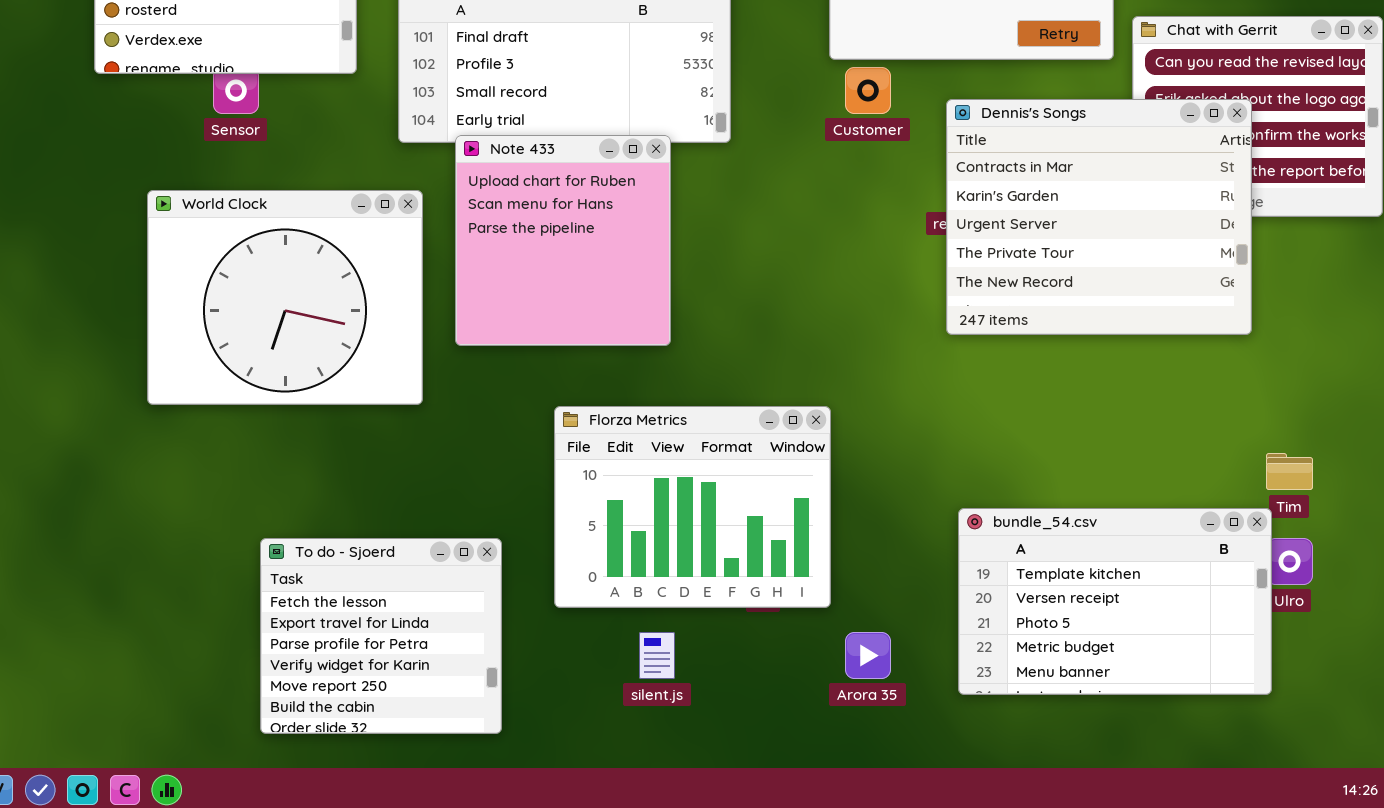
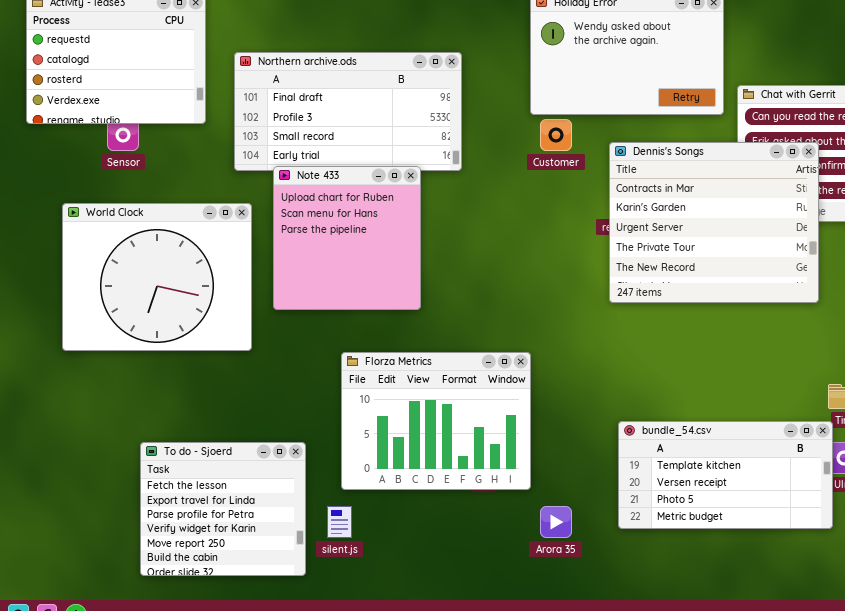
bundle_54.csv: [958,508,1272,695] -> [618,421,833,529], resized
silent.js: [639,632,675,679] -> [327,506,352,538], moved

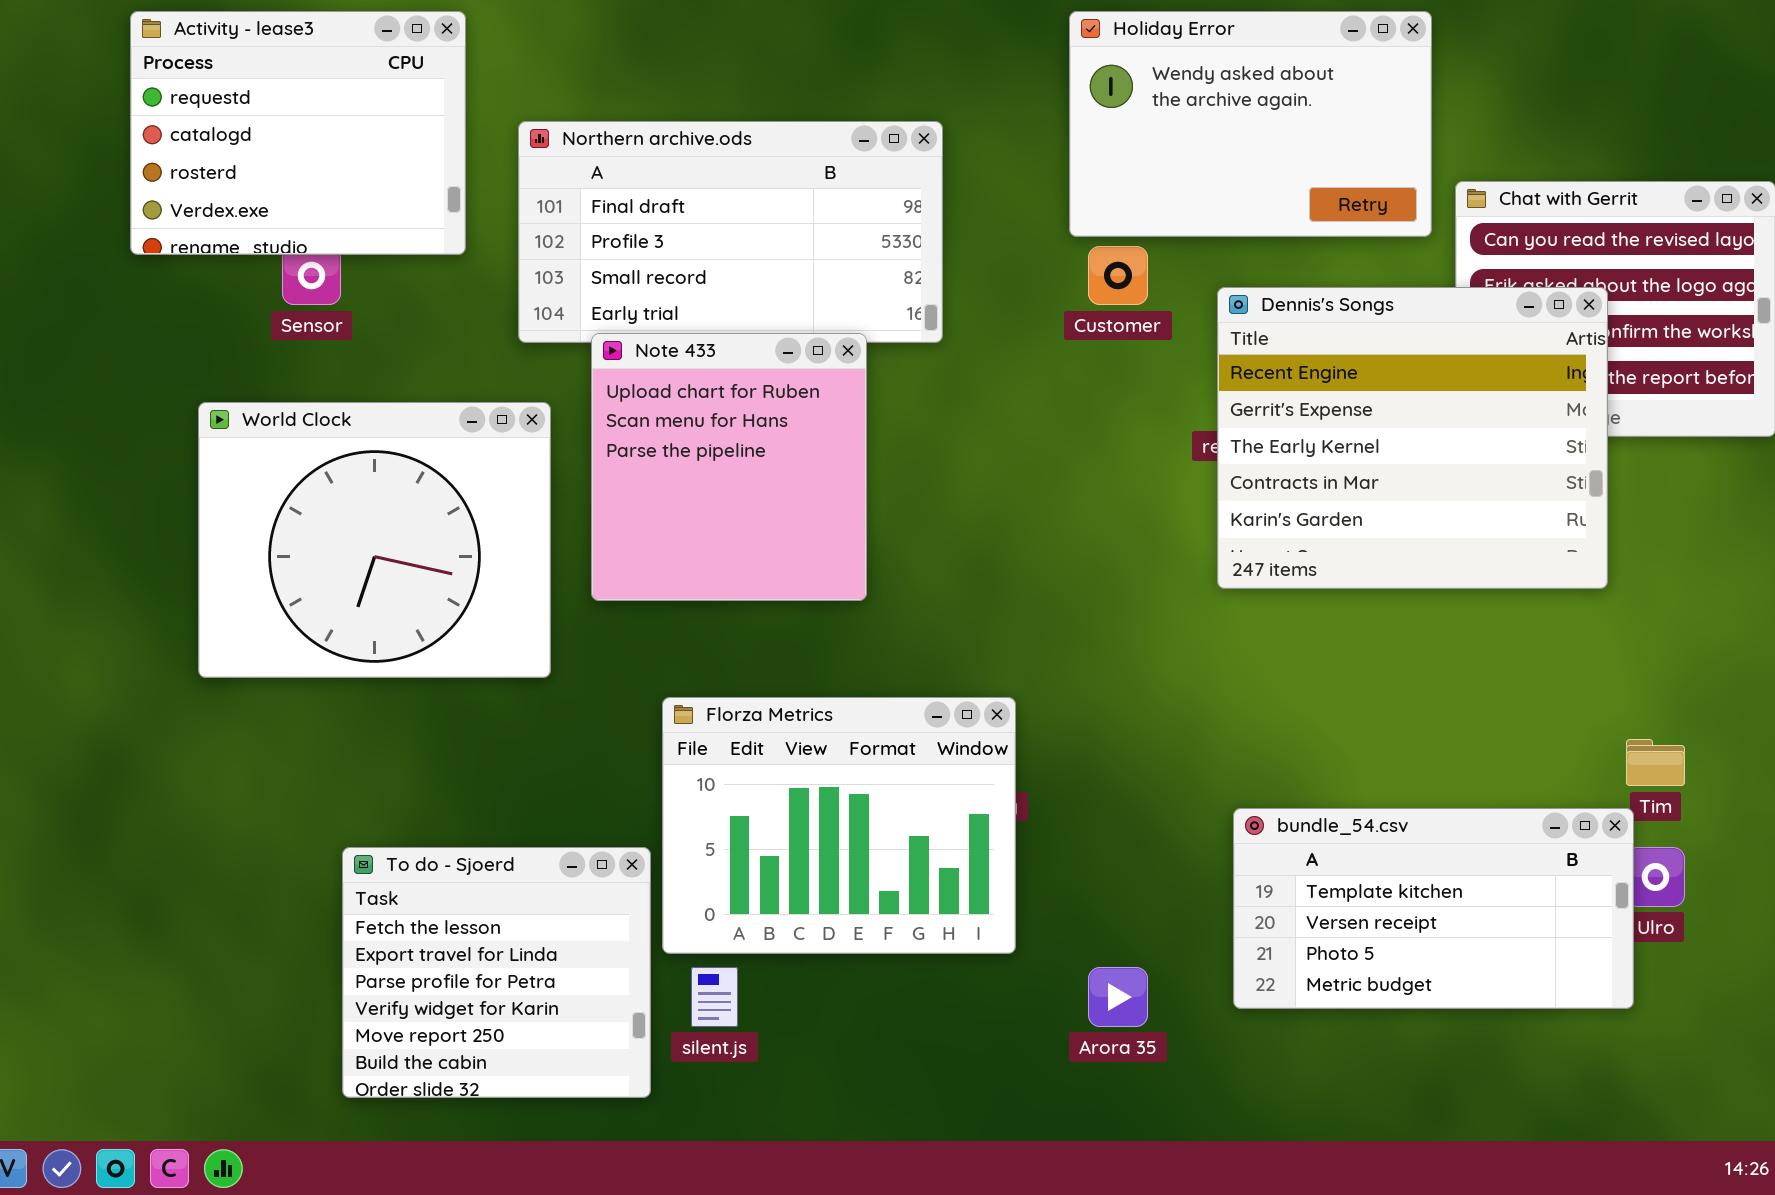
Dennis's Songs: [609,142,819,303] -> [1217,287,1608,589], scrolled up 3 rows
Florza Metrics: [341,352,531,490] -> [662,697,1016,954], moved

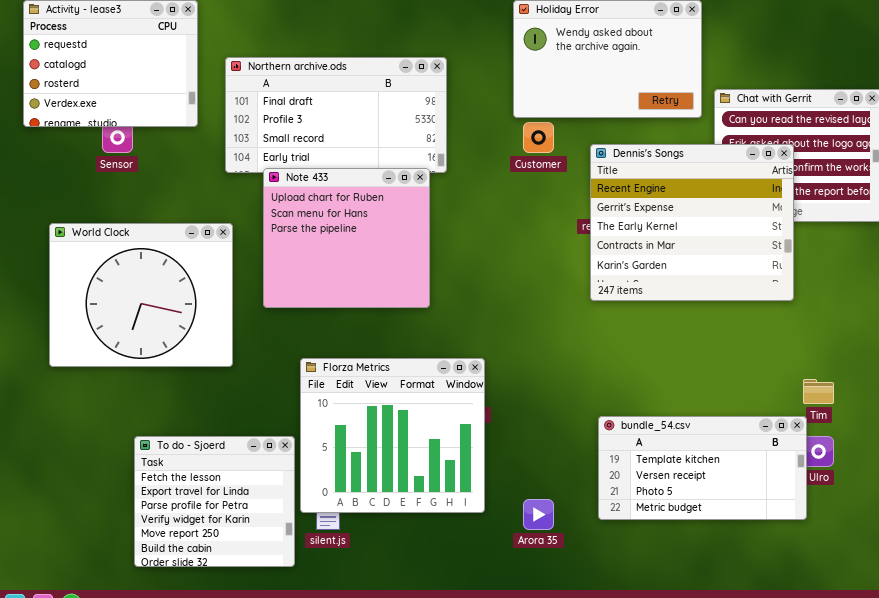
Note 433: [591,333,867,601] -> [263,168,430,308], resized
World Clock: [198,402,551,678] -> [49,223,233,367], moved
Florza Metrics: [662,697,1016,954] -> [300,358,485,513], resized

